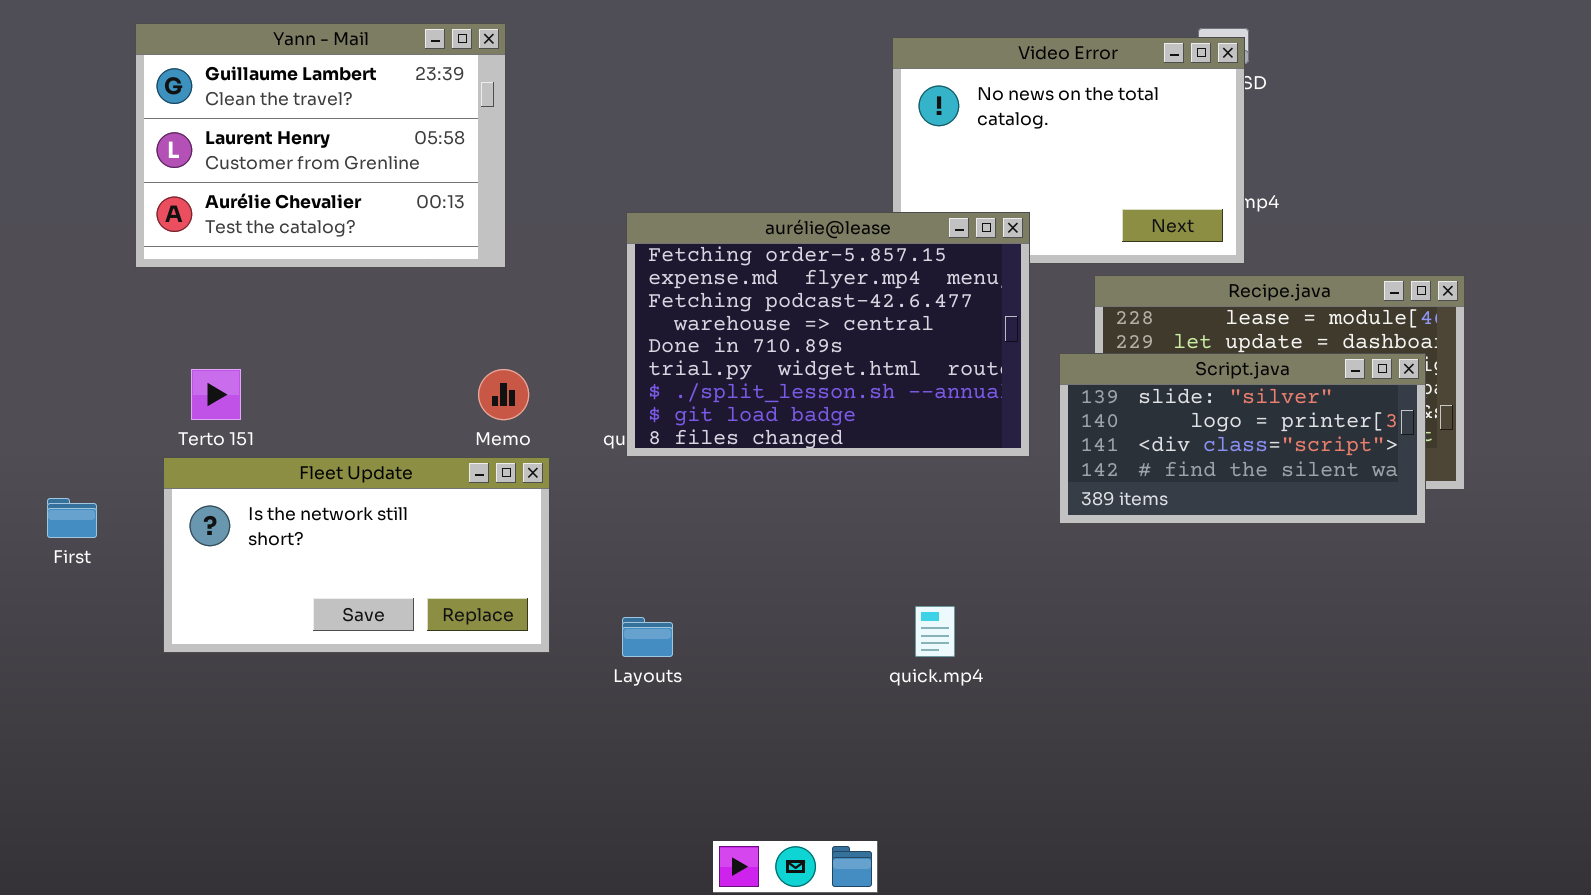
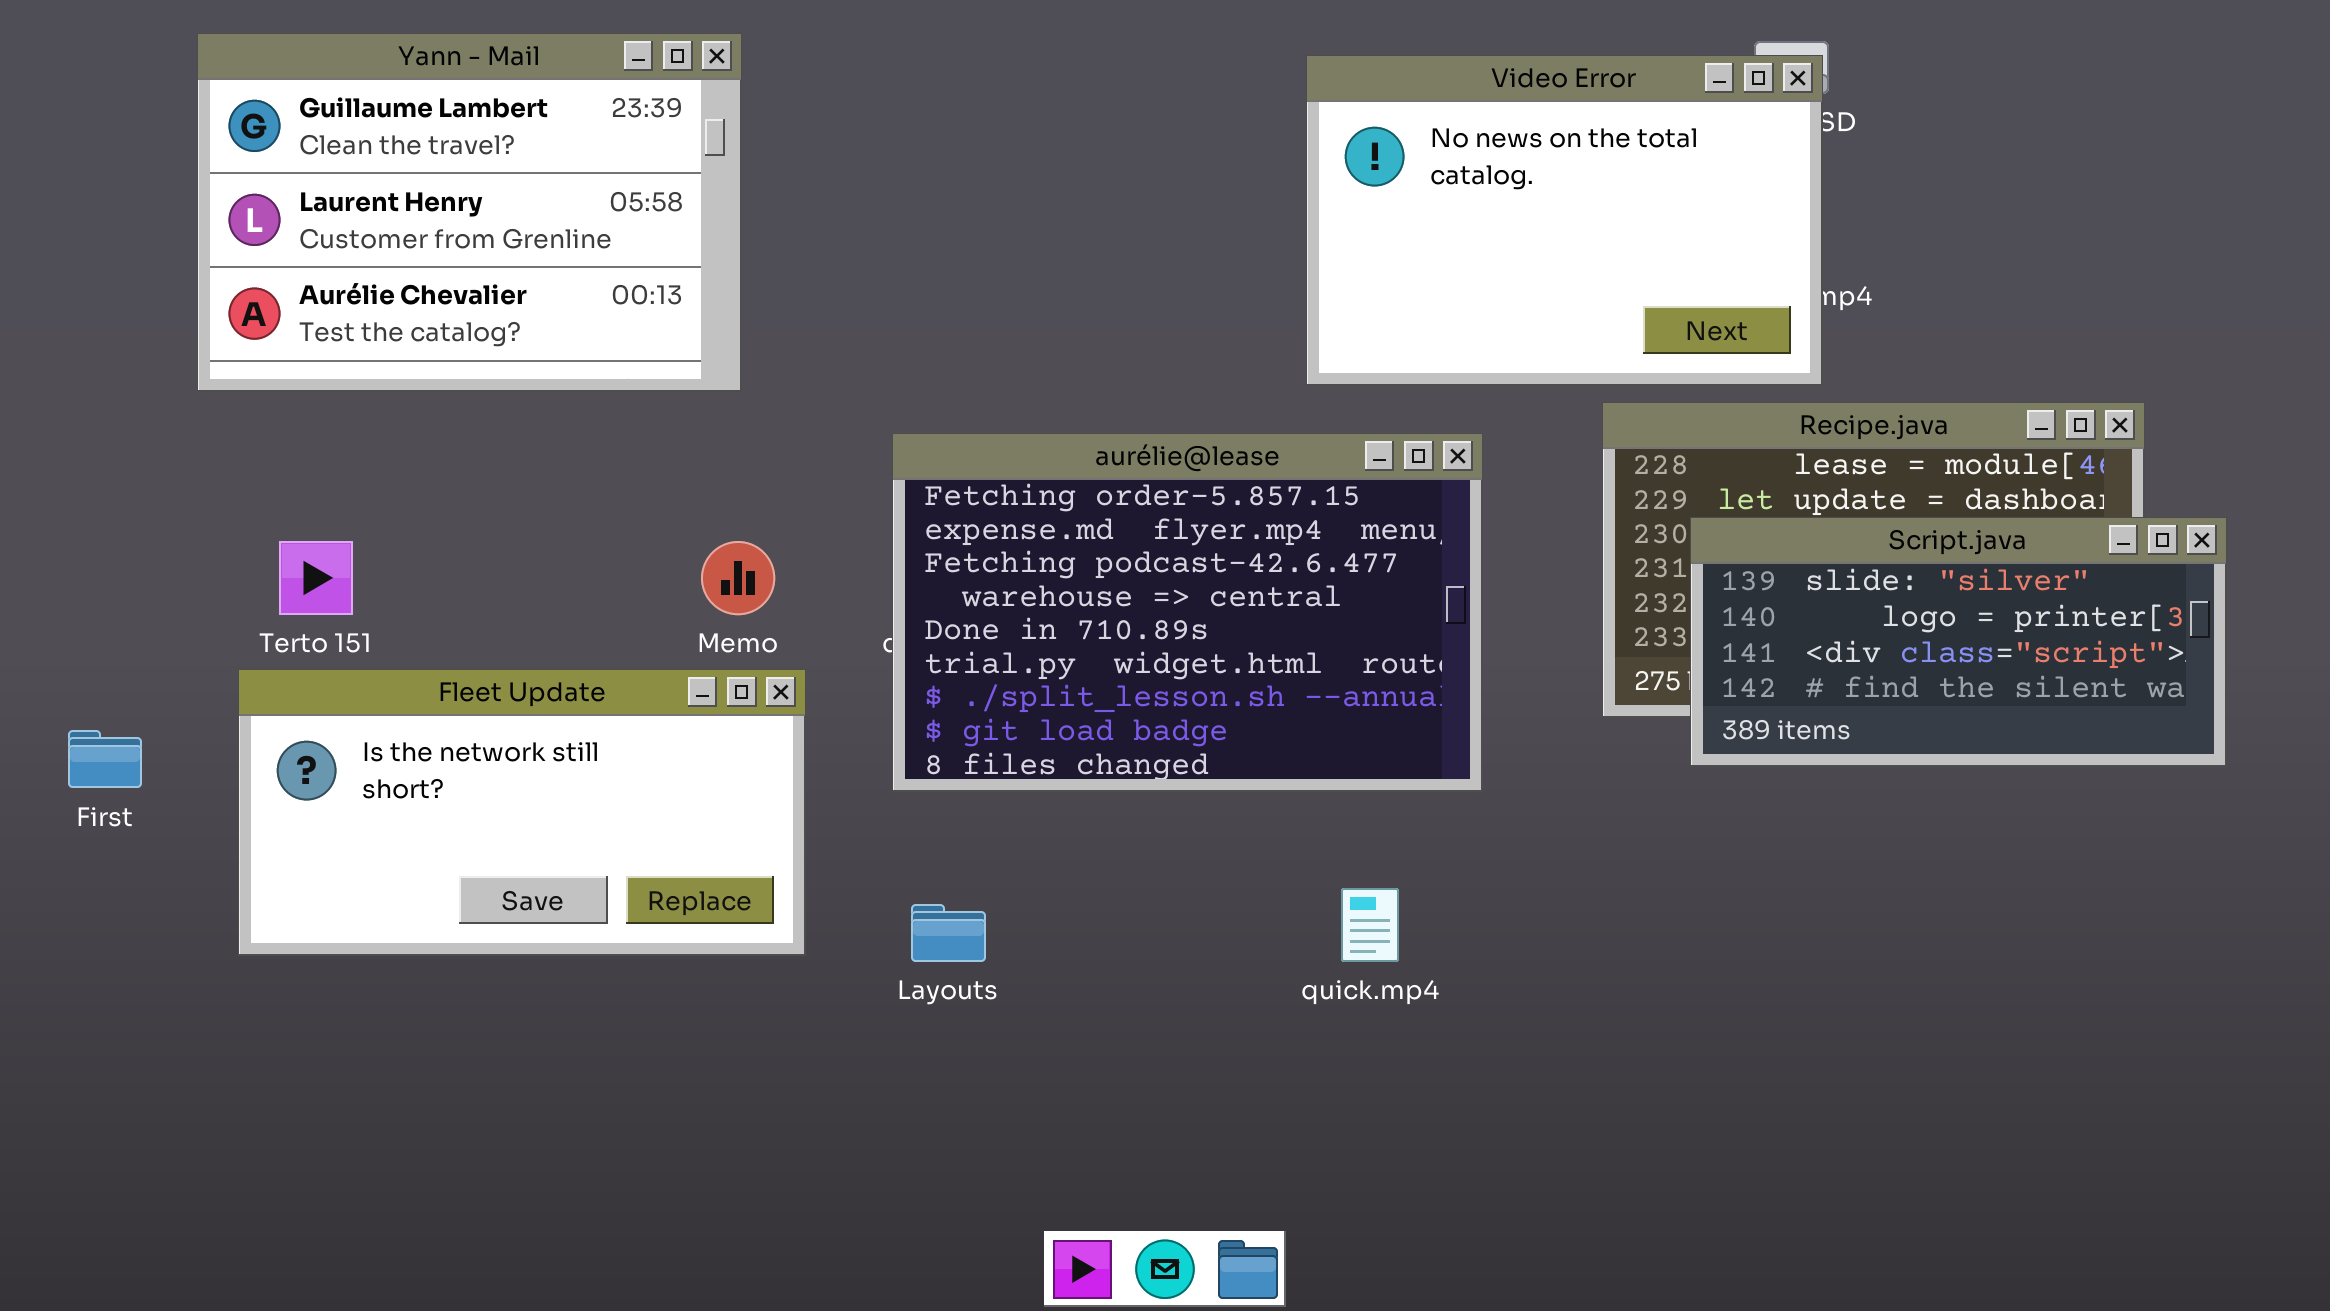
aurélie@lease: [626,212,1030,457] -> [892,433,1483,792], moved
Script.java: [1059,353,1426,524] -> [1690,517,2227,767], moved

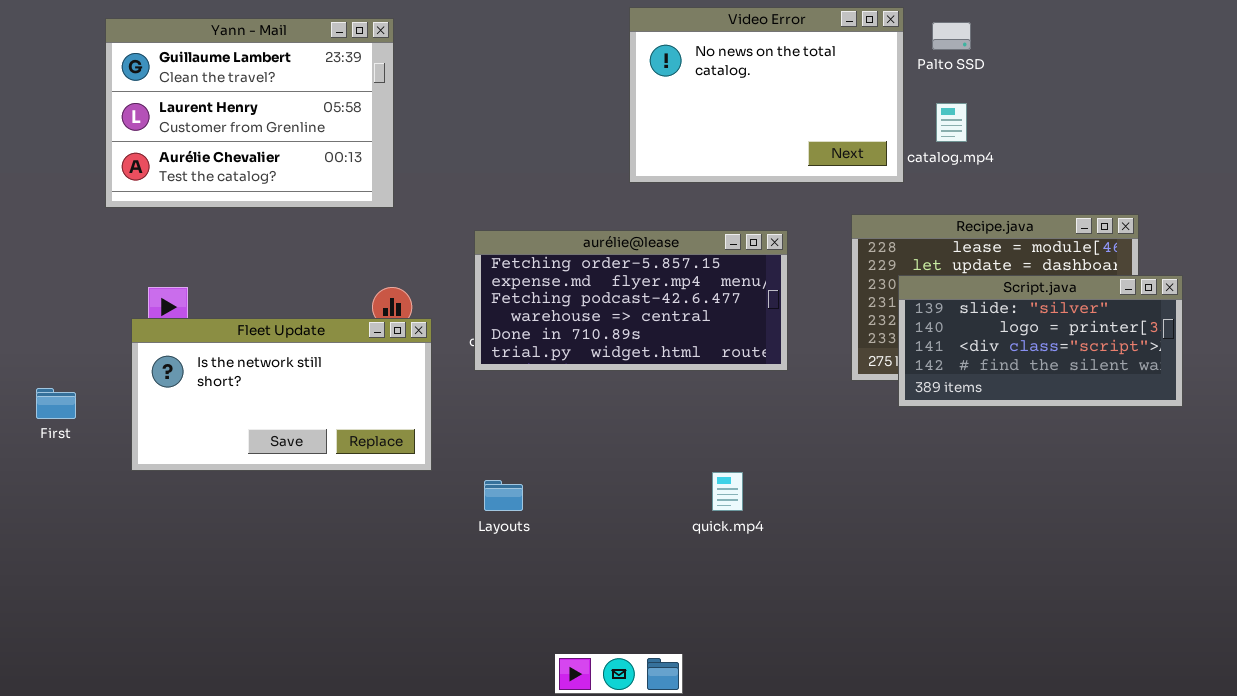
Video Error: [1306,55,1823,386] -> [629,7,904,183], moved
aurélie@lease: [892,433,1483,792] -> [474,230,788,371], resized
Fleet Update: [238,669,806,956] -> [131,318,432,471], moved

